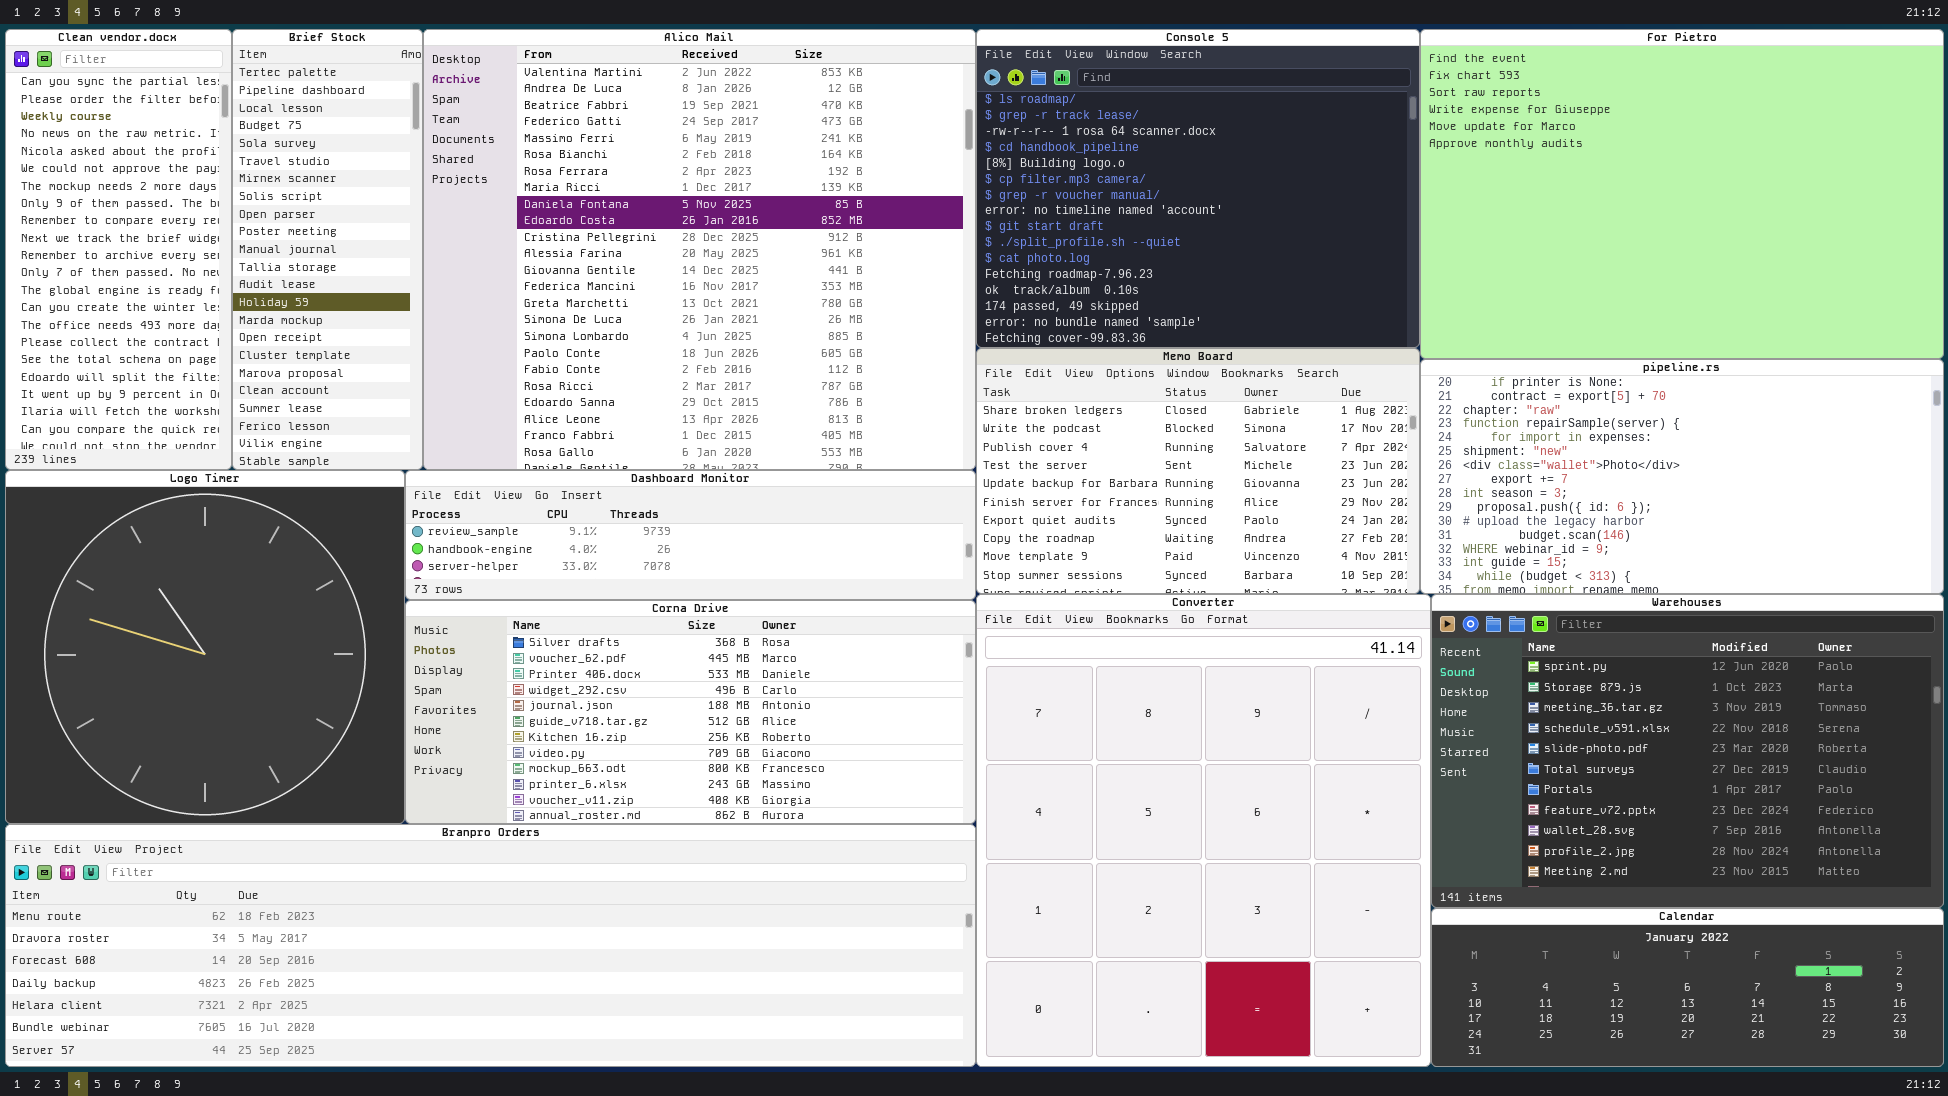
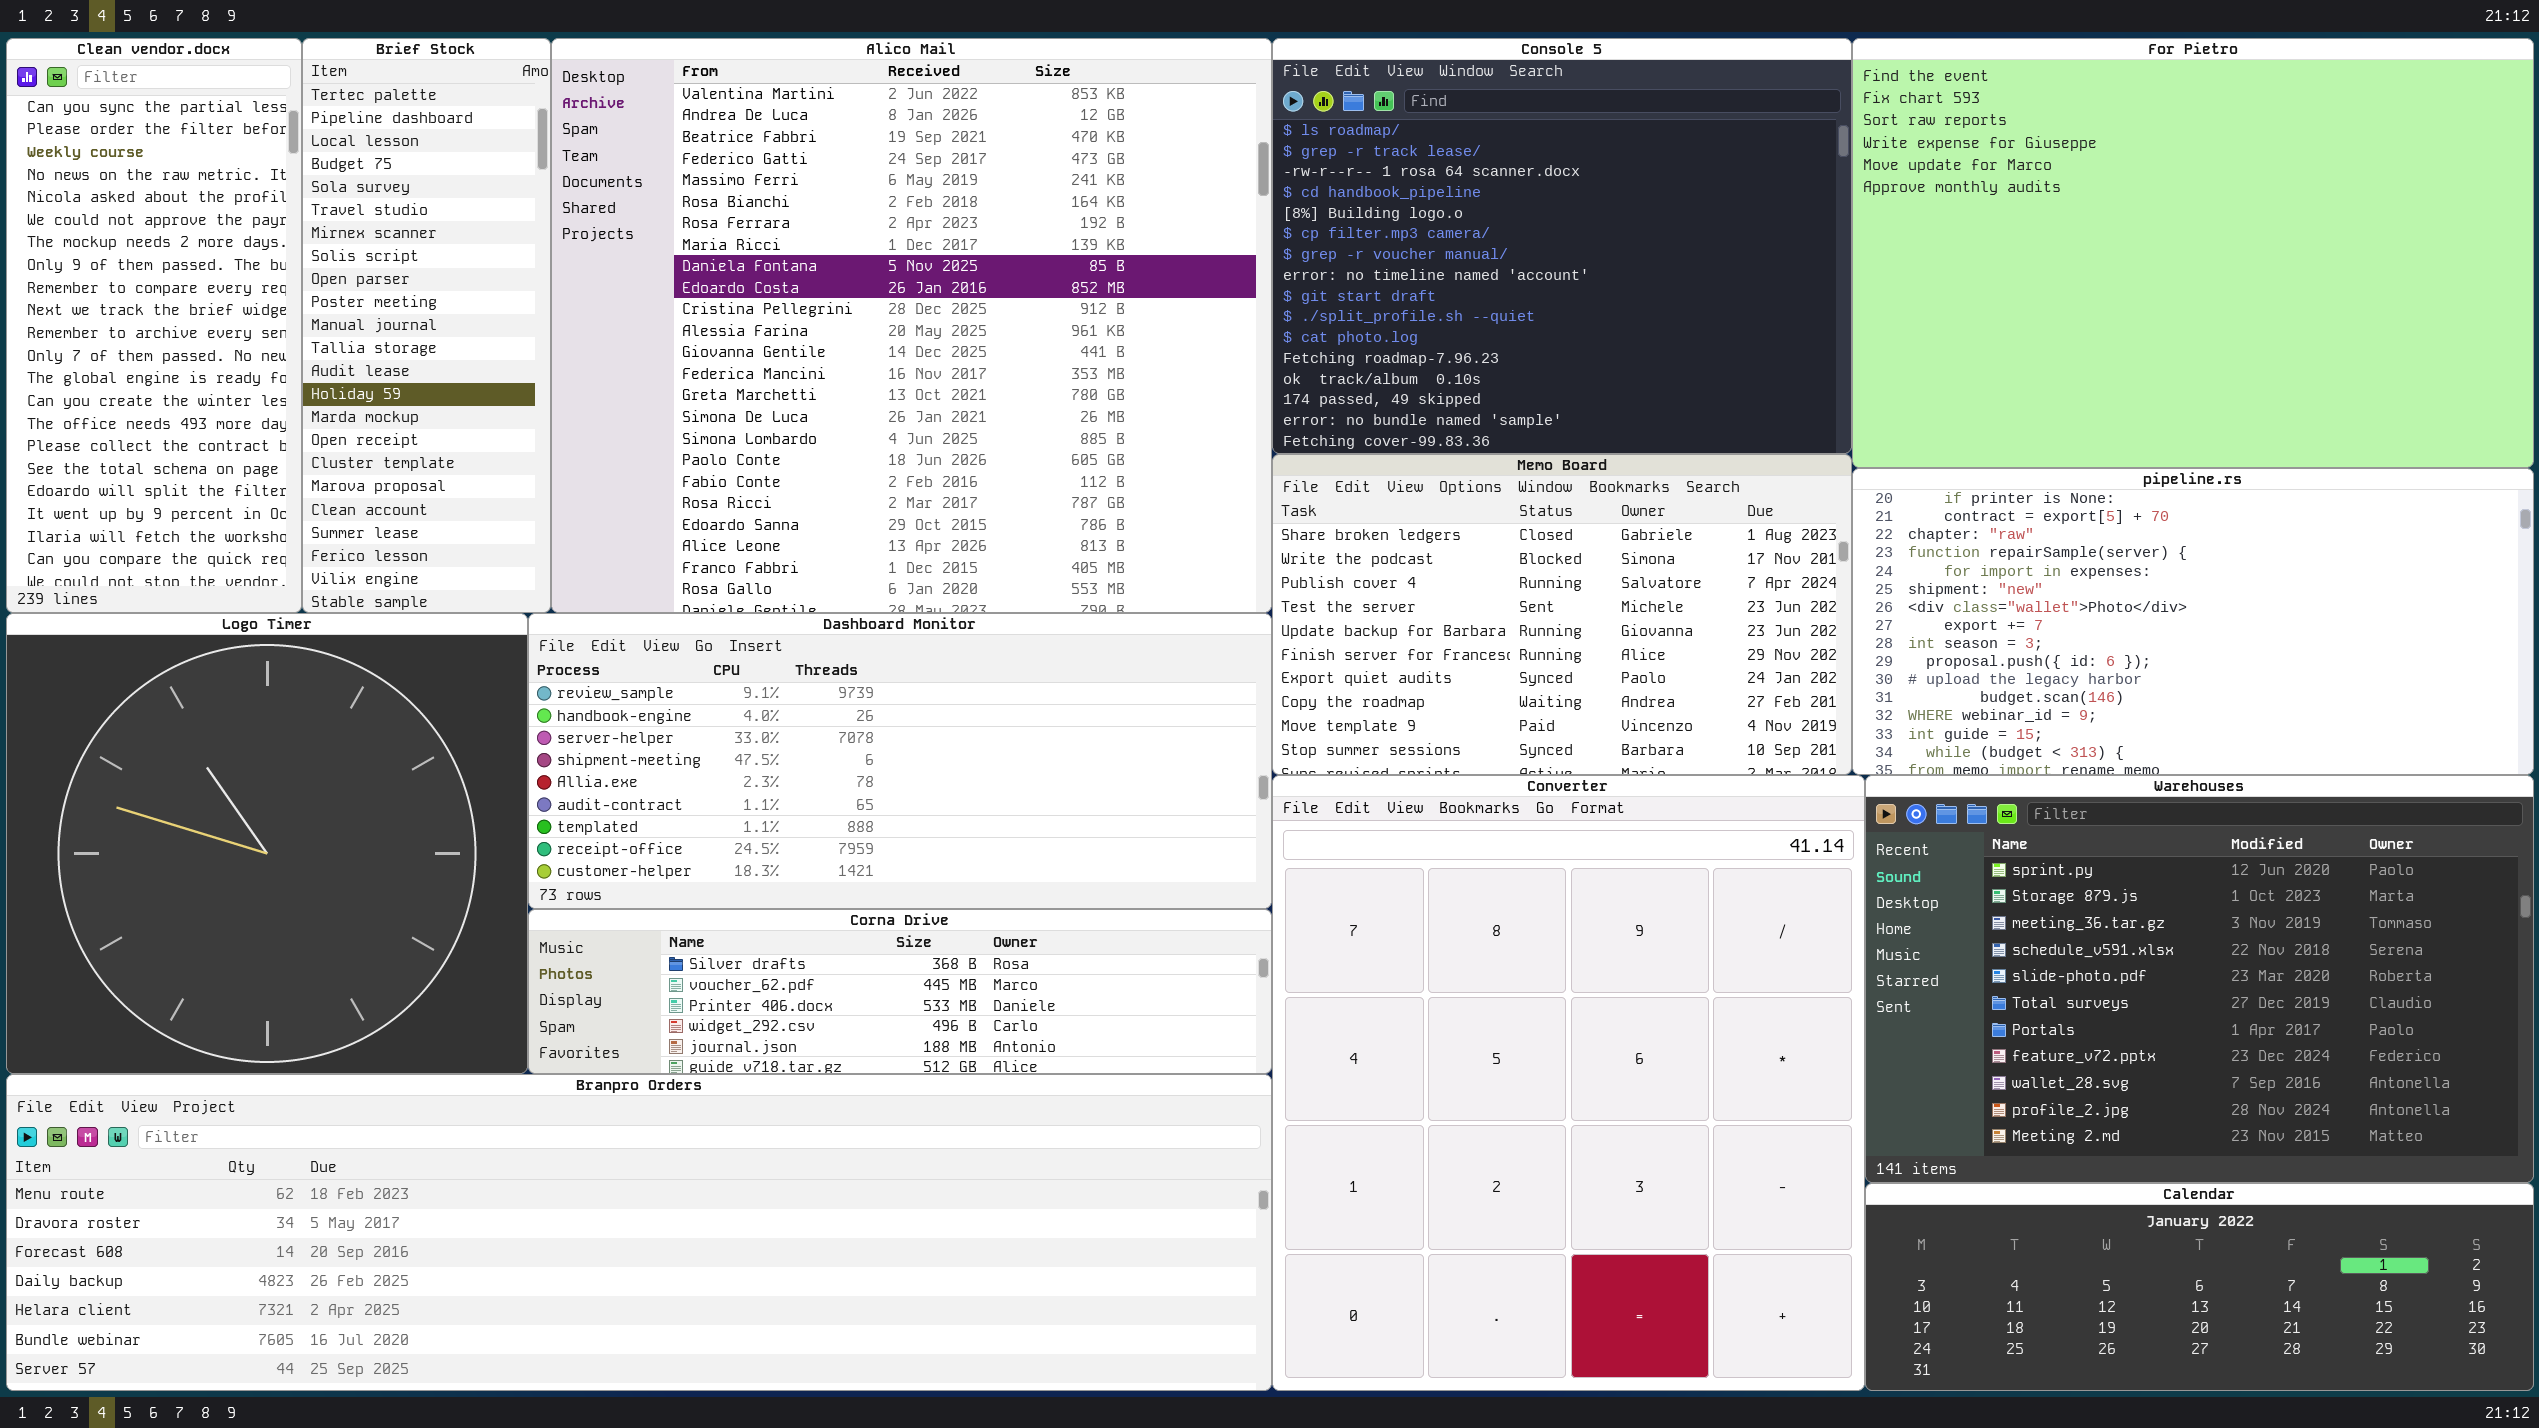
Dashboard Monitor: [405,470,976,600] -> [528,613,1272,909], resized
Corna Drive: [405,600,976,824] -> [528,909,1272,1074], resized

